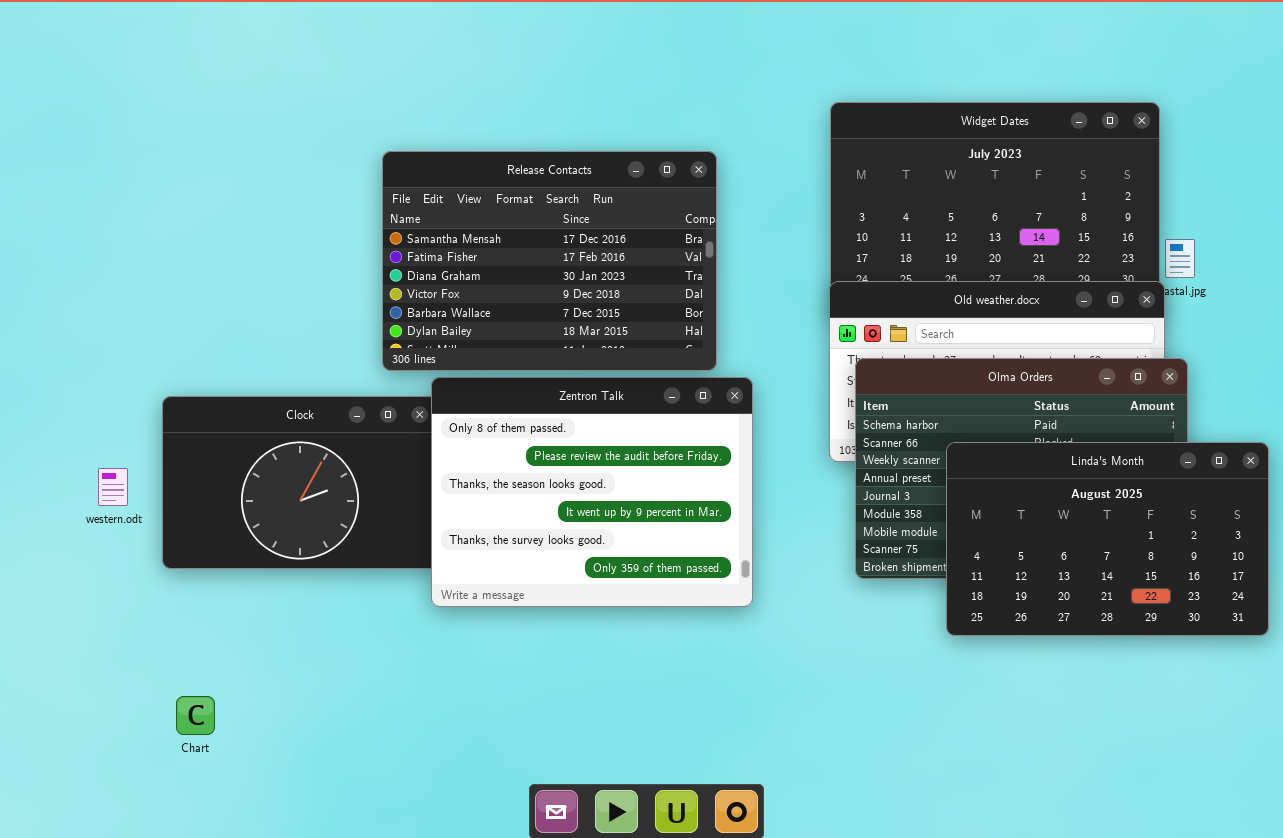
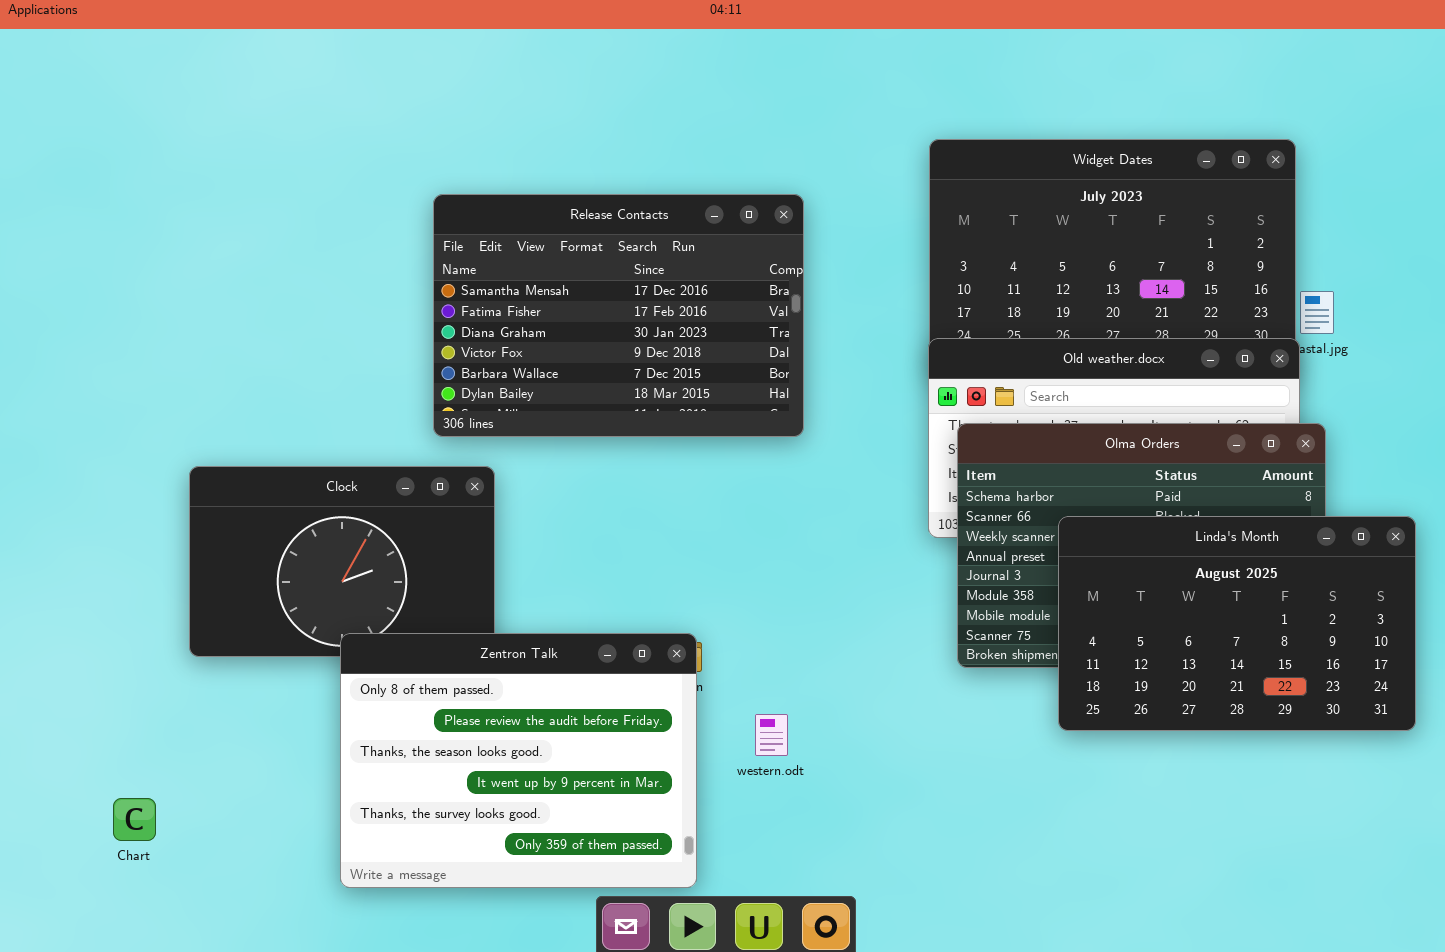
Zentron Talk: [431,377,753,607] -> [340,633,697,888], moved
western.odt: [98,468,128,506] -> [755,714,788,756], moved
Chart: [176,696,215,735] -> [113,798,156,841], moved

